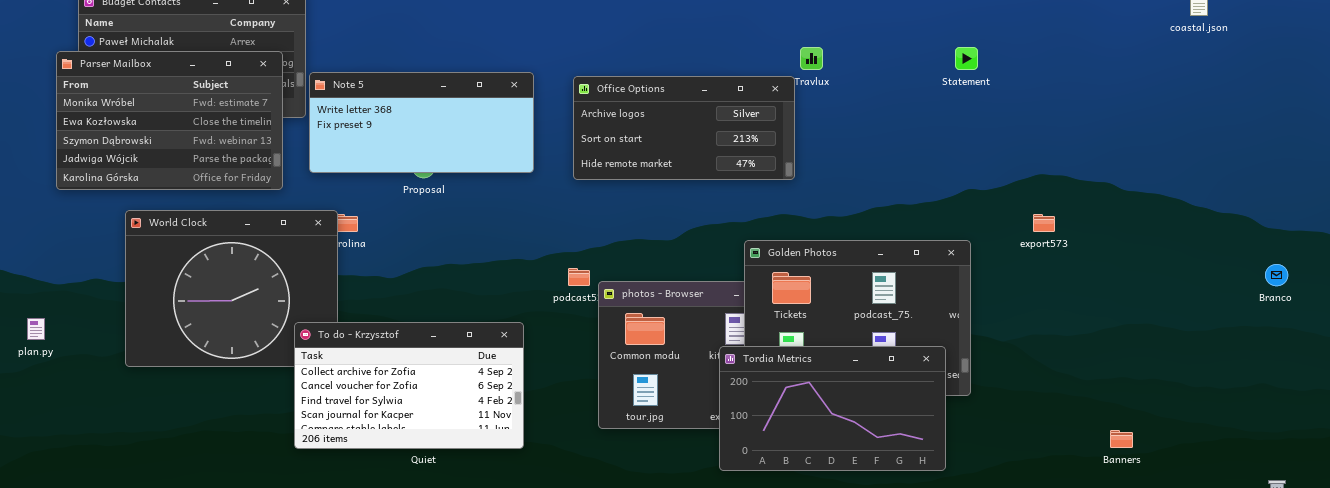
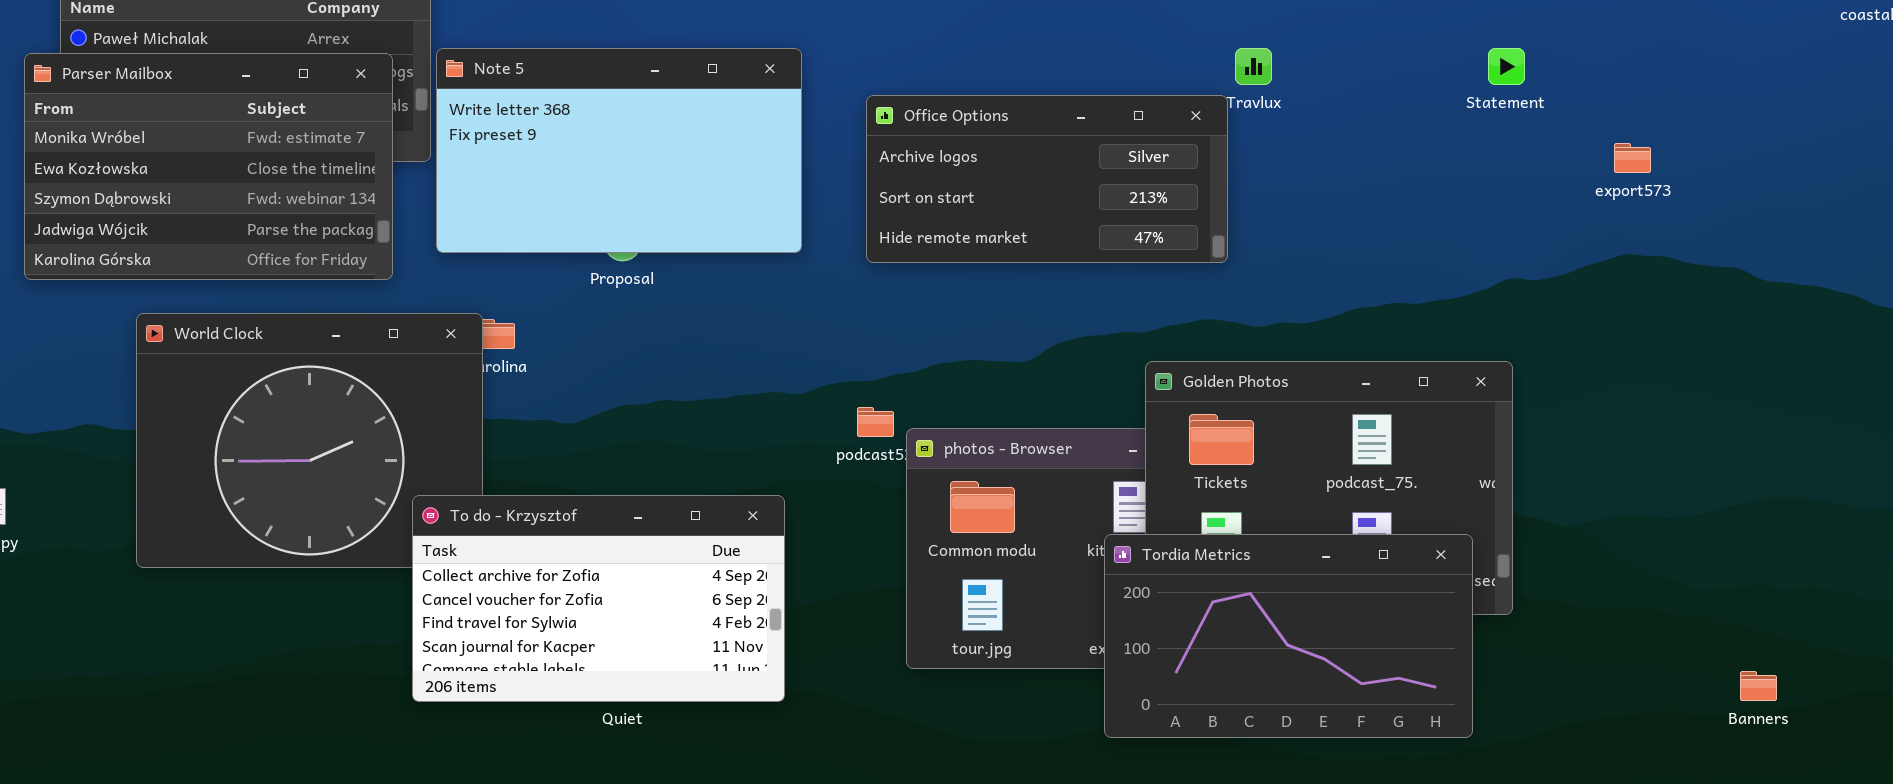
Note 5: [309,72,534,173] -> [436,48,802,253], resized
export573: [1033,214,1055,232] -> [1614,143,1651,173], moved

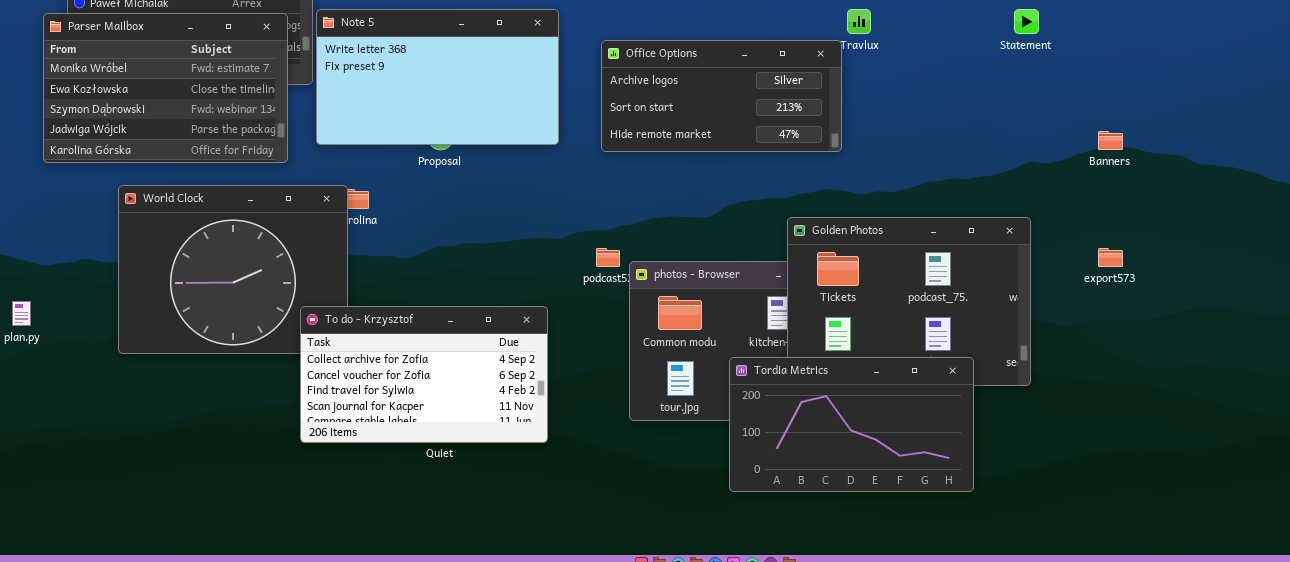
export573: [1614,143,1651,173] -> [1098,248,1123,267], moved
Tordia Metrics: [1104,534,1473,738] -> [729,357,974,492], moved
Banners: [1740,671,1777,701] -> [1098,131,1123,150], moved

